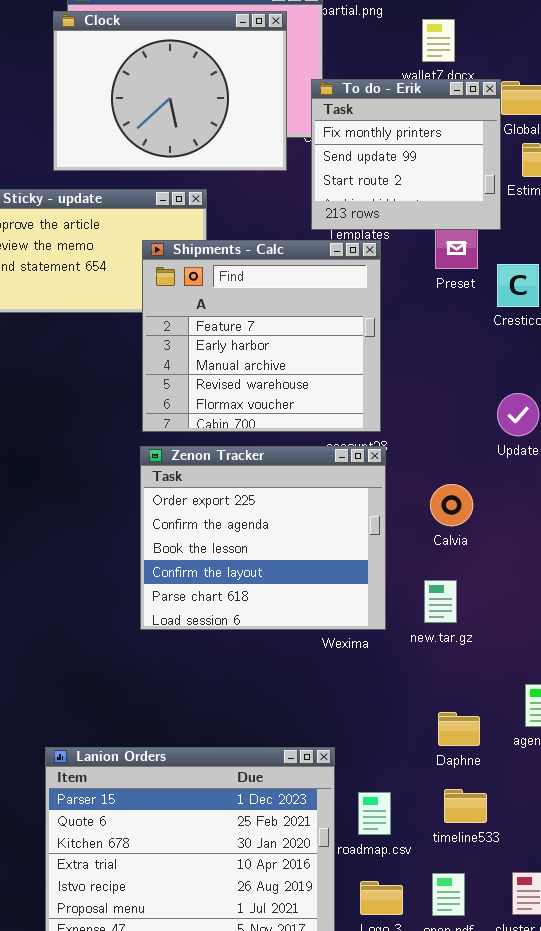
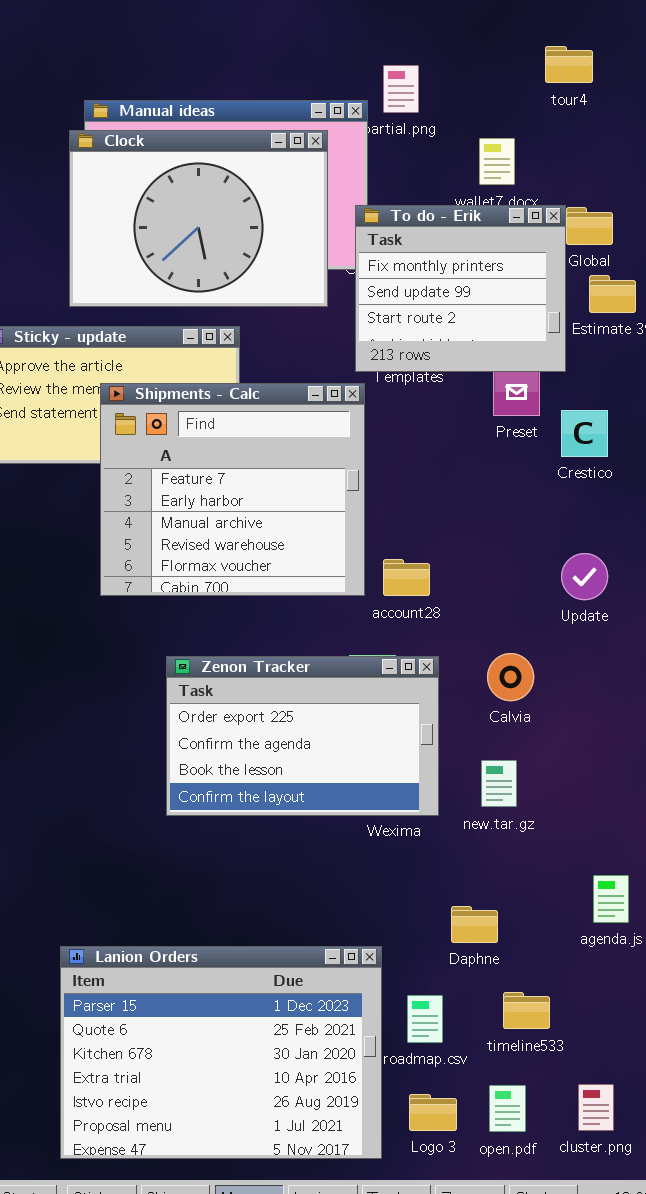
Shipments - Calc: [142,240,381,432] -> [100,383,365,596], moved
Zenon Tracker: [140,446,386,630] -> [166,656,439,816], resized
Daphne: [438,712,480,746] -> [451,906,498,943], moved

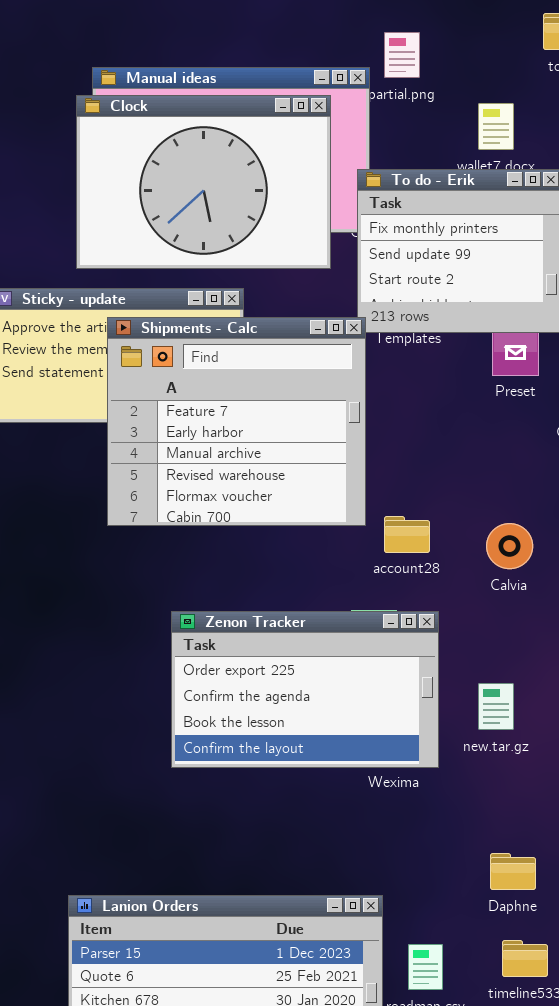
Shipments - Calc: [100,383,365,596] -> [107,317,366,526], moved
Calvia: [487,653,534,701] -> [486,523,533,569], moved
new.tar.gz: [481,760,517,807] -> [478,683,514,730], moved
Daphne: [451,906,498,943] -> [490,853,536,890], moved

